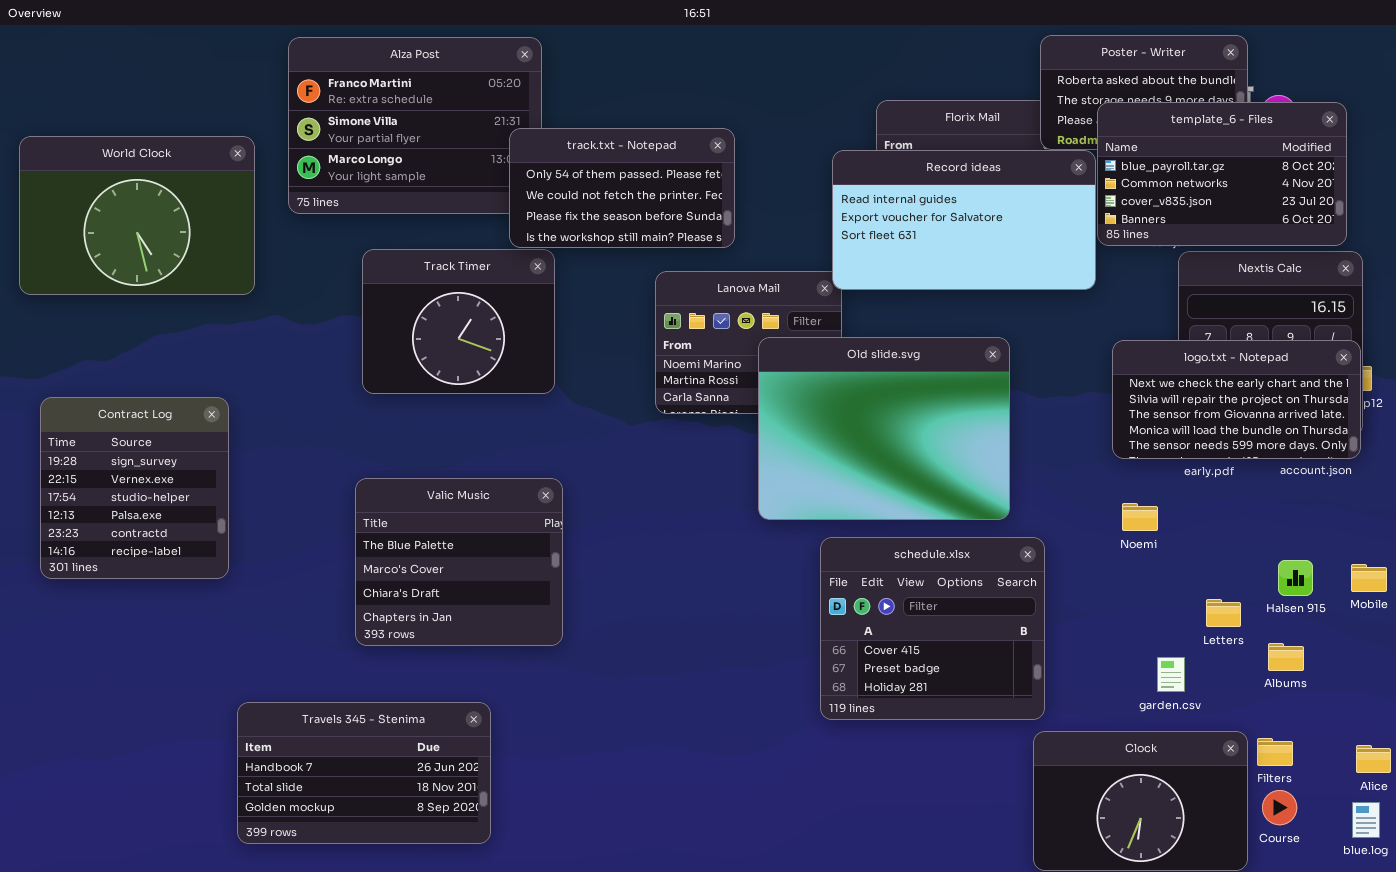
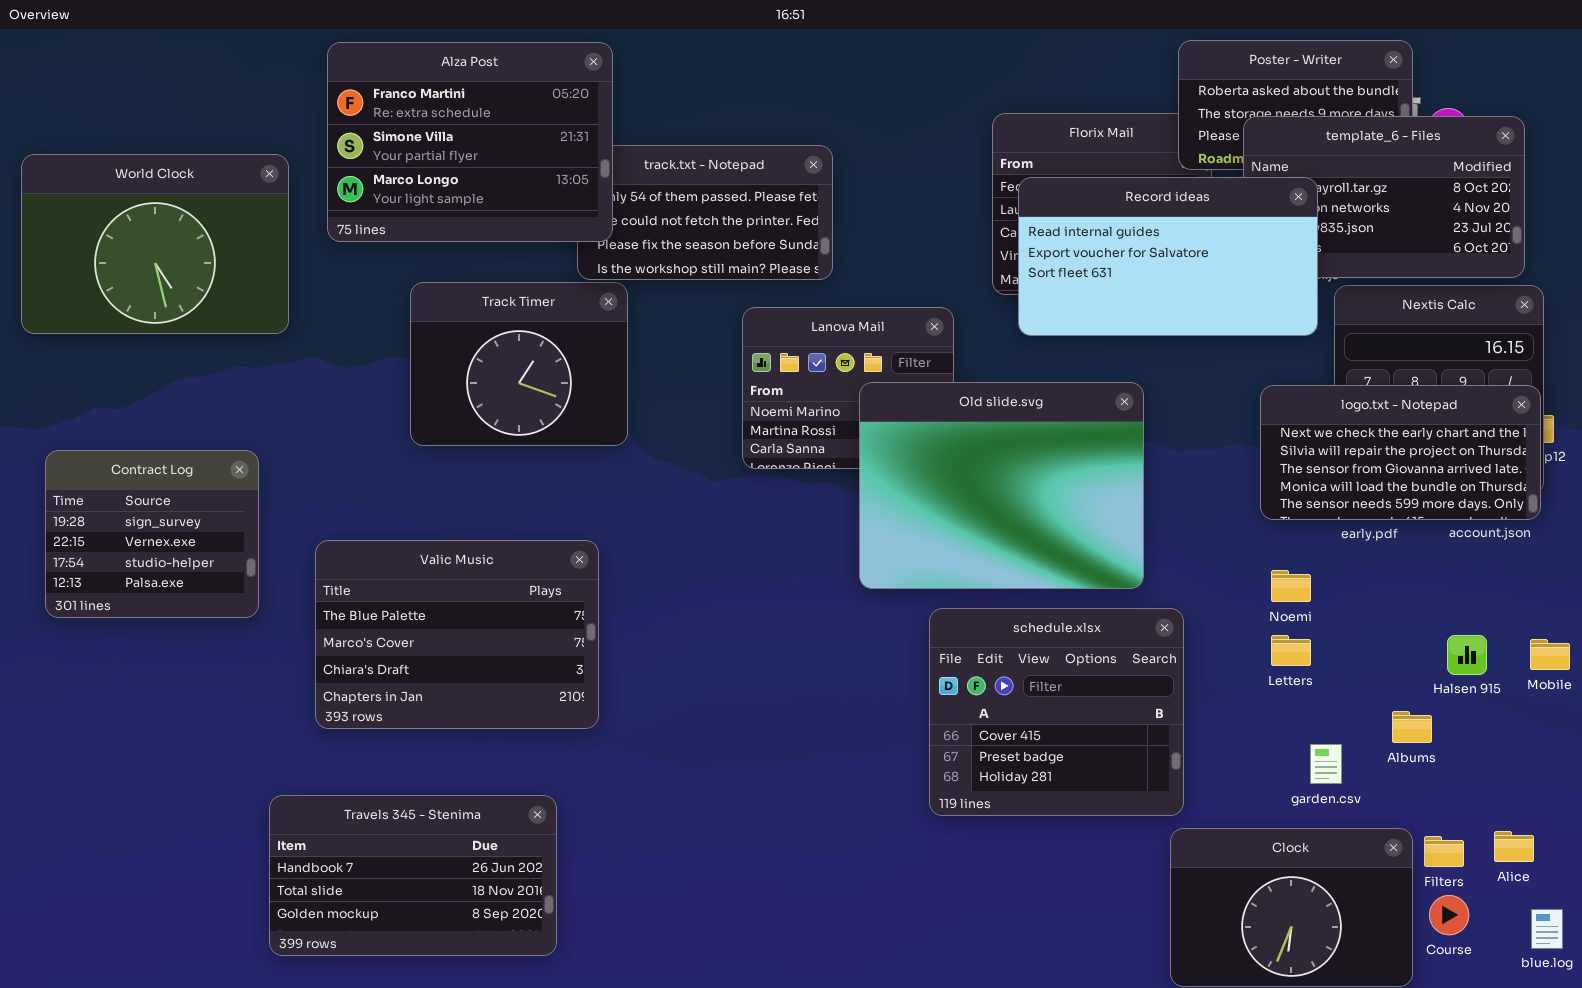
Alza Post: [288,37,542,214] -> [327,42,613,242], raised
Record ideas: [832,150,1096,290] -> [1018,177,1318,336], moved
Contract Log: [40,397,229,579] -> [45,450,259,618], resized
Valic Music: [355,478,563,646] -> [315,540,599,729], moved, resized
Letters: [1206,599,1241,627] -> [1271,635,1311,666], moved
Albums: [1268,643,1304,671] -> [1392,711,1432,743], moved
Alice: [1356,745,1391,773] -> [1494,831,1534,862], moved

